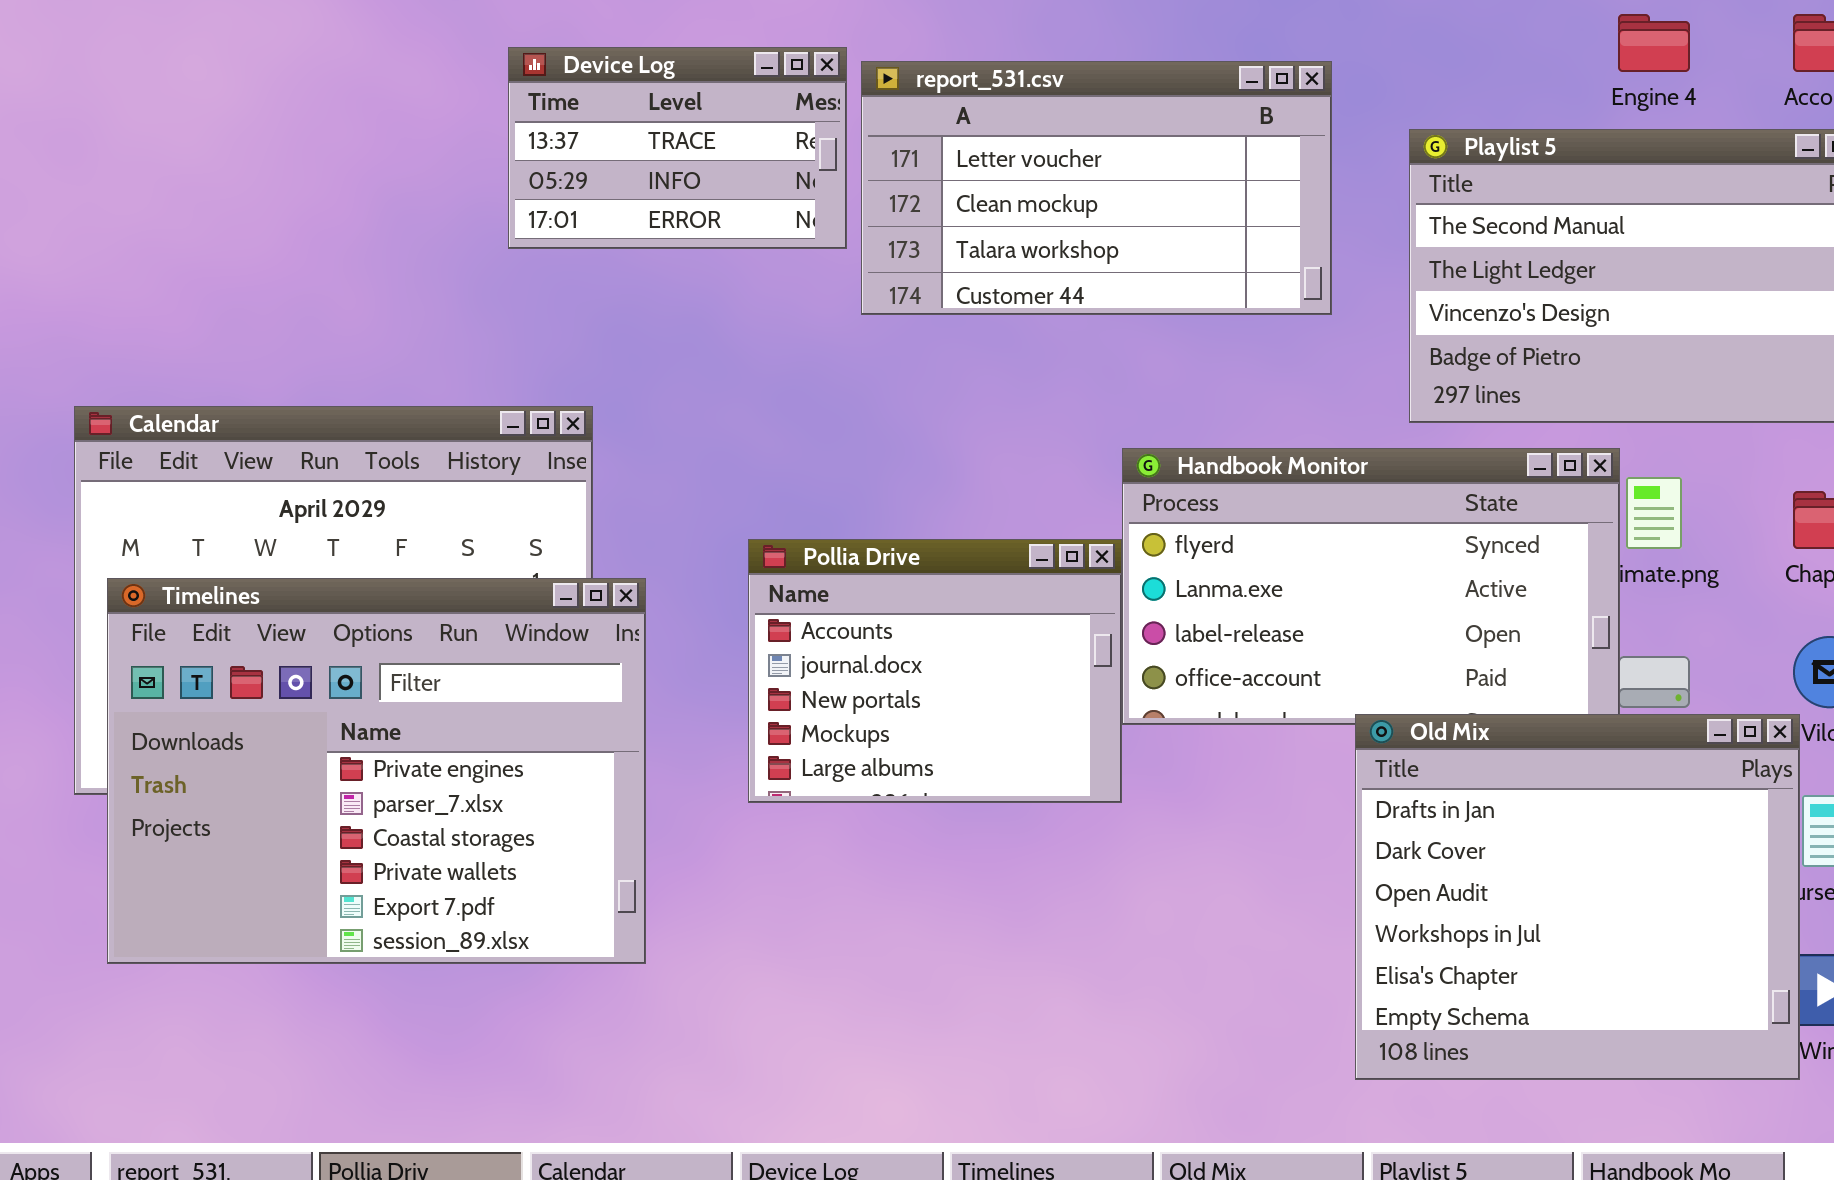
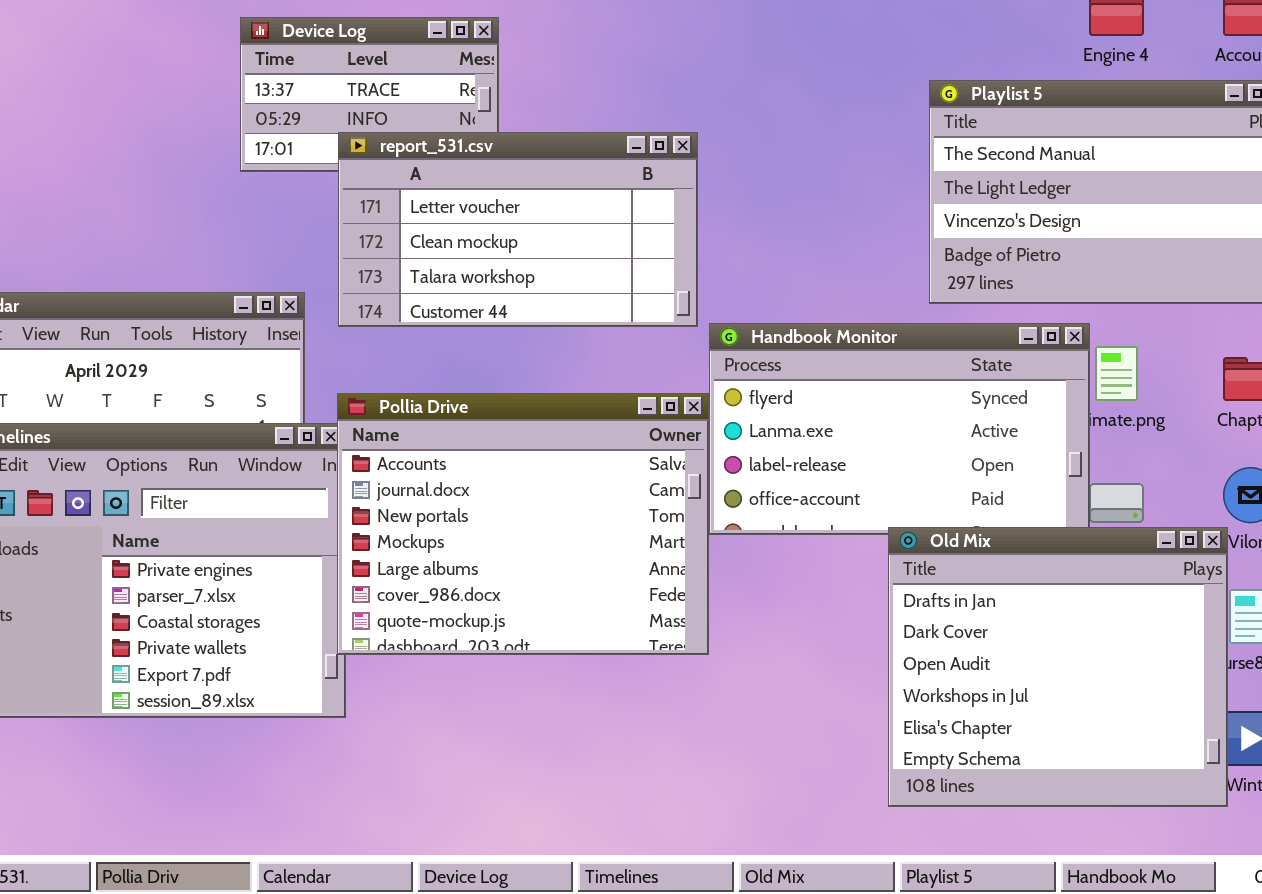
report_531.csv: [861,61,1332,315] -> [338,132,698,327], moved
Pollia Drive: [748,539,1122,803] -> [337,393,709,655], resized

